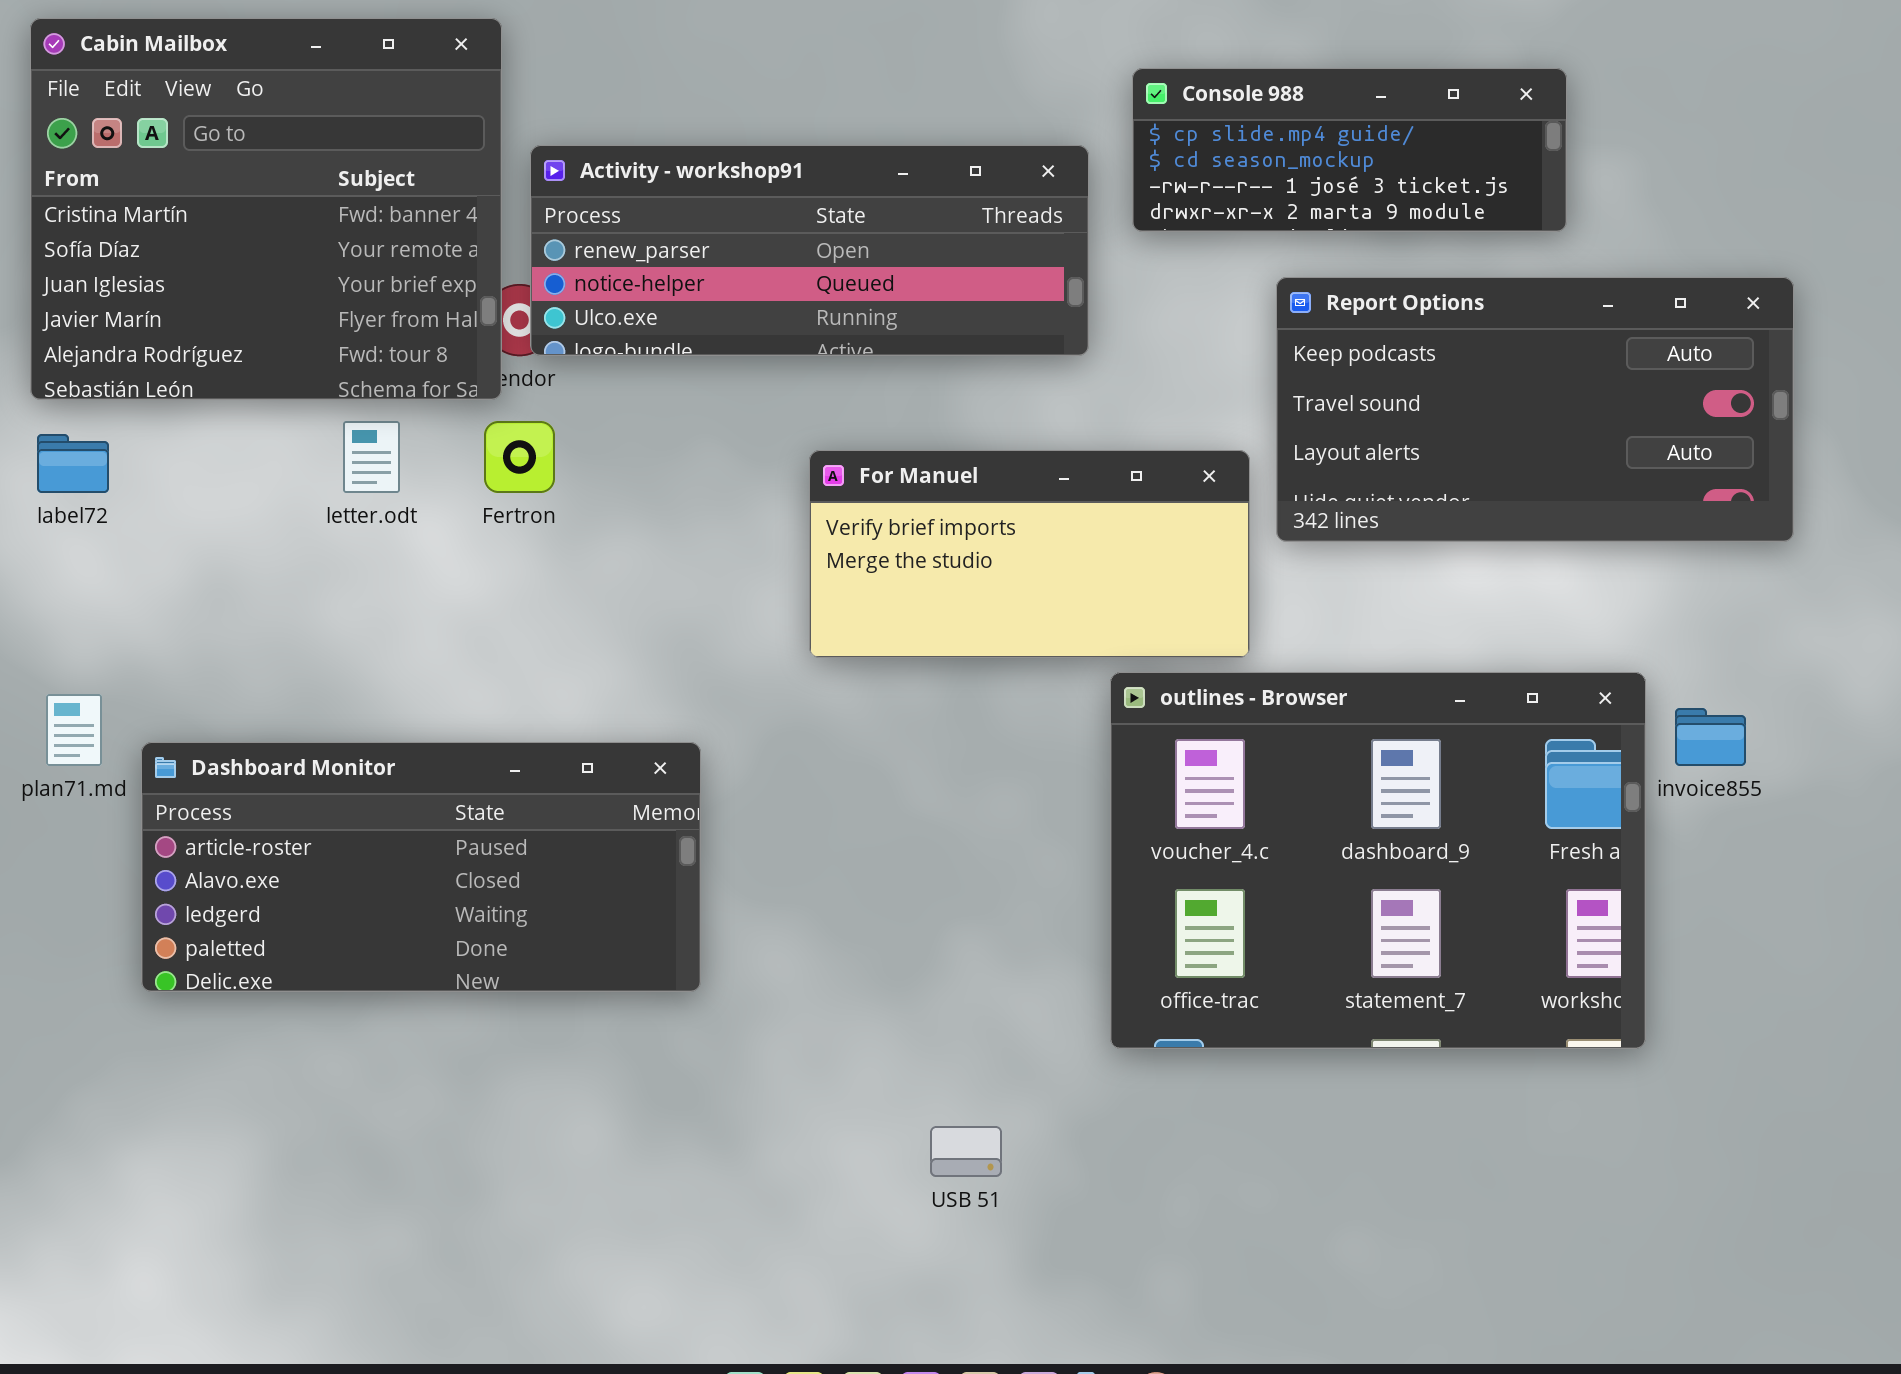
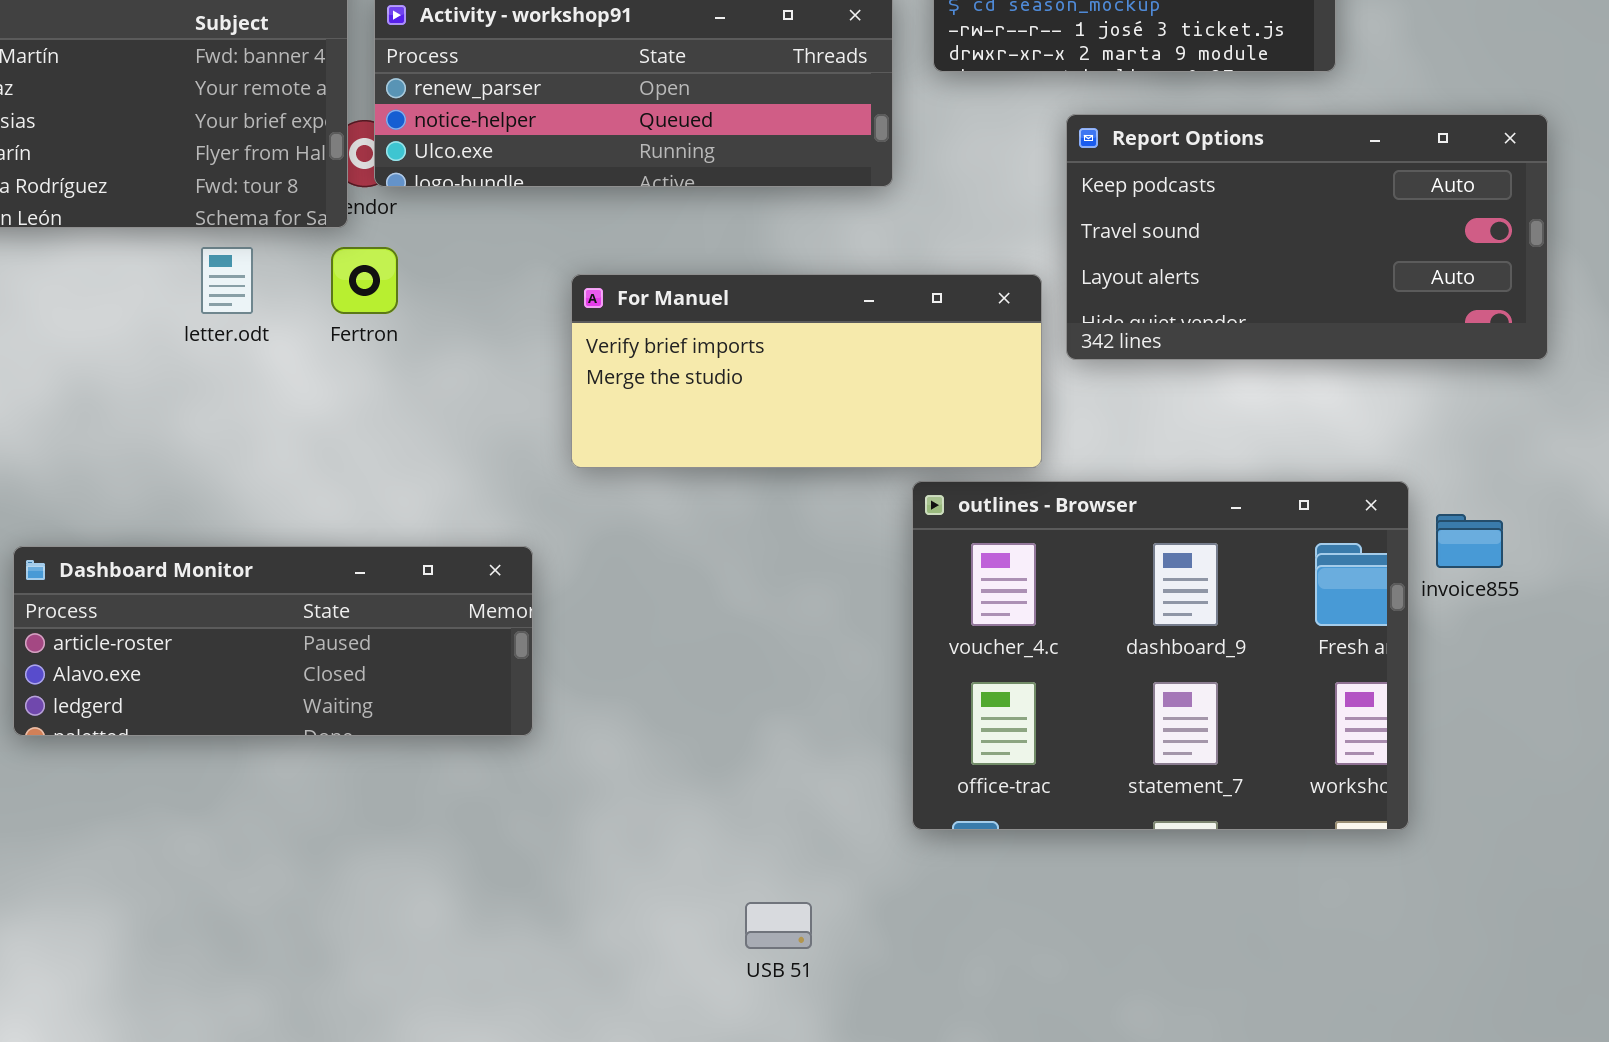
For Manuel: [809,450,1250,658] -> [571,274,1042,468], resized
Dashboard Monitor: [141,742,701,992] -> [13,546,533,736], resized

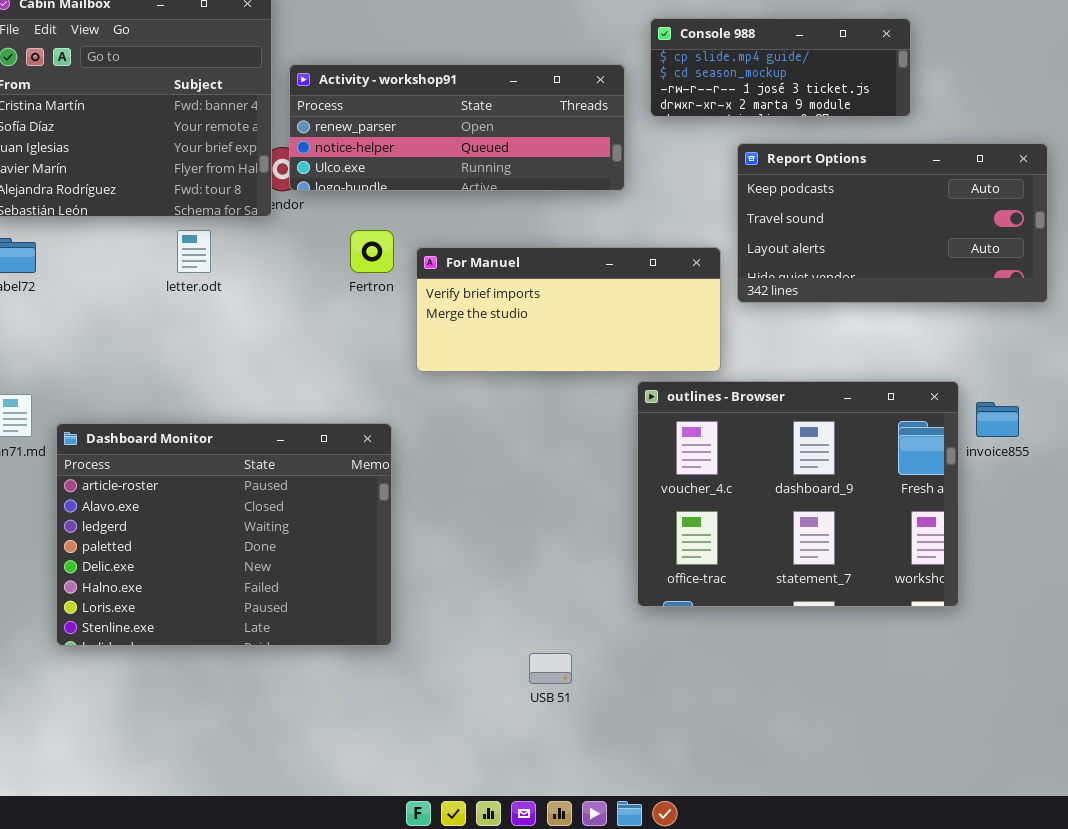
Fertron: [331,247,398,314] -> [350,230,394,273], moved
Dashboard Monitor: [13,546,533,736] -> [56,423,392,646], resized

